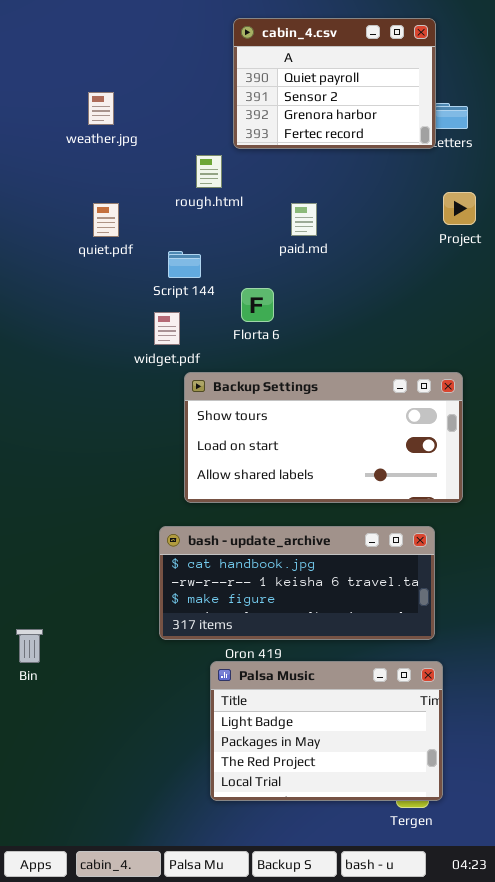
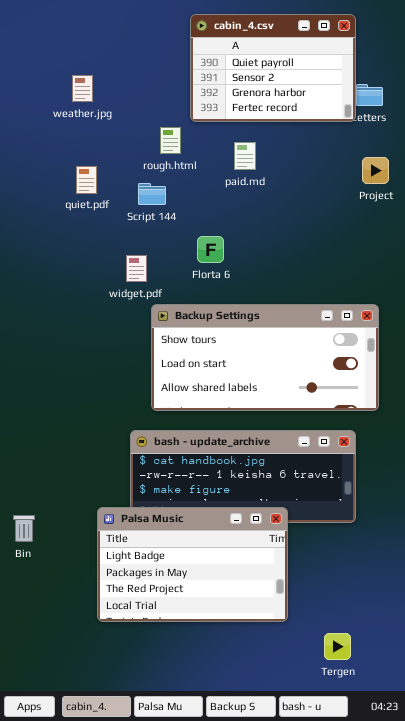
paid.md: [291,203,317,236] -> [234,142,256,170], moved
Script 144: [168,251,201,278] -> [138,183,166,205], moved
Palsa Music: [210,661,443,801] -> [97,507,288,622], moved

